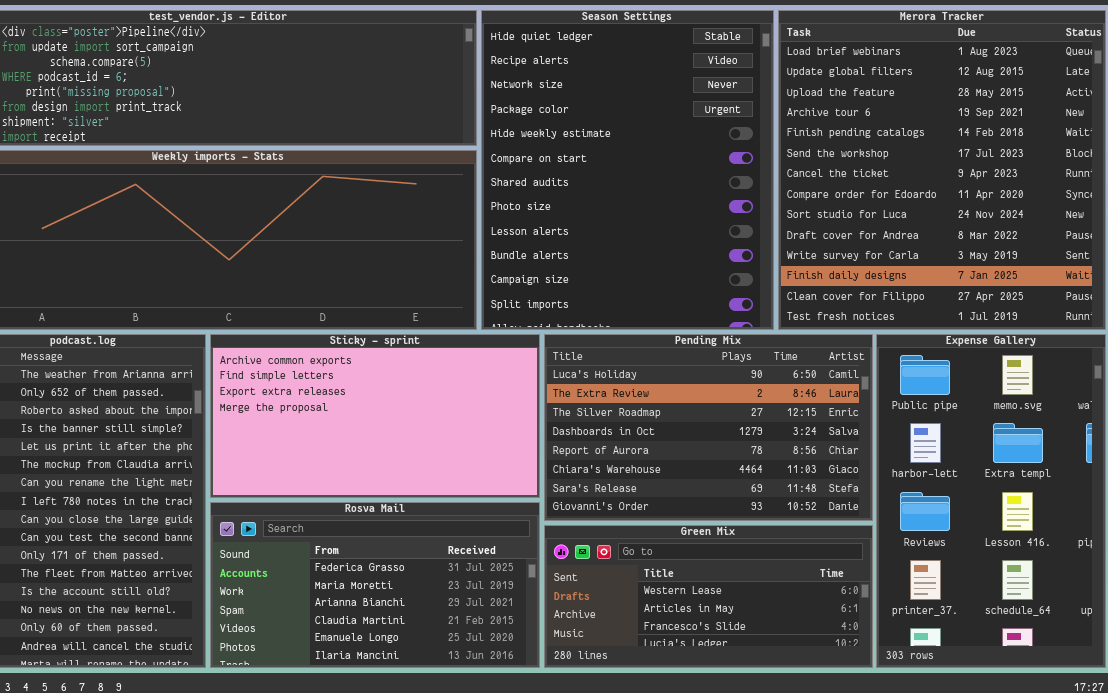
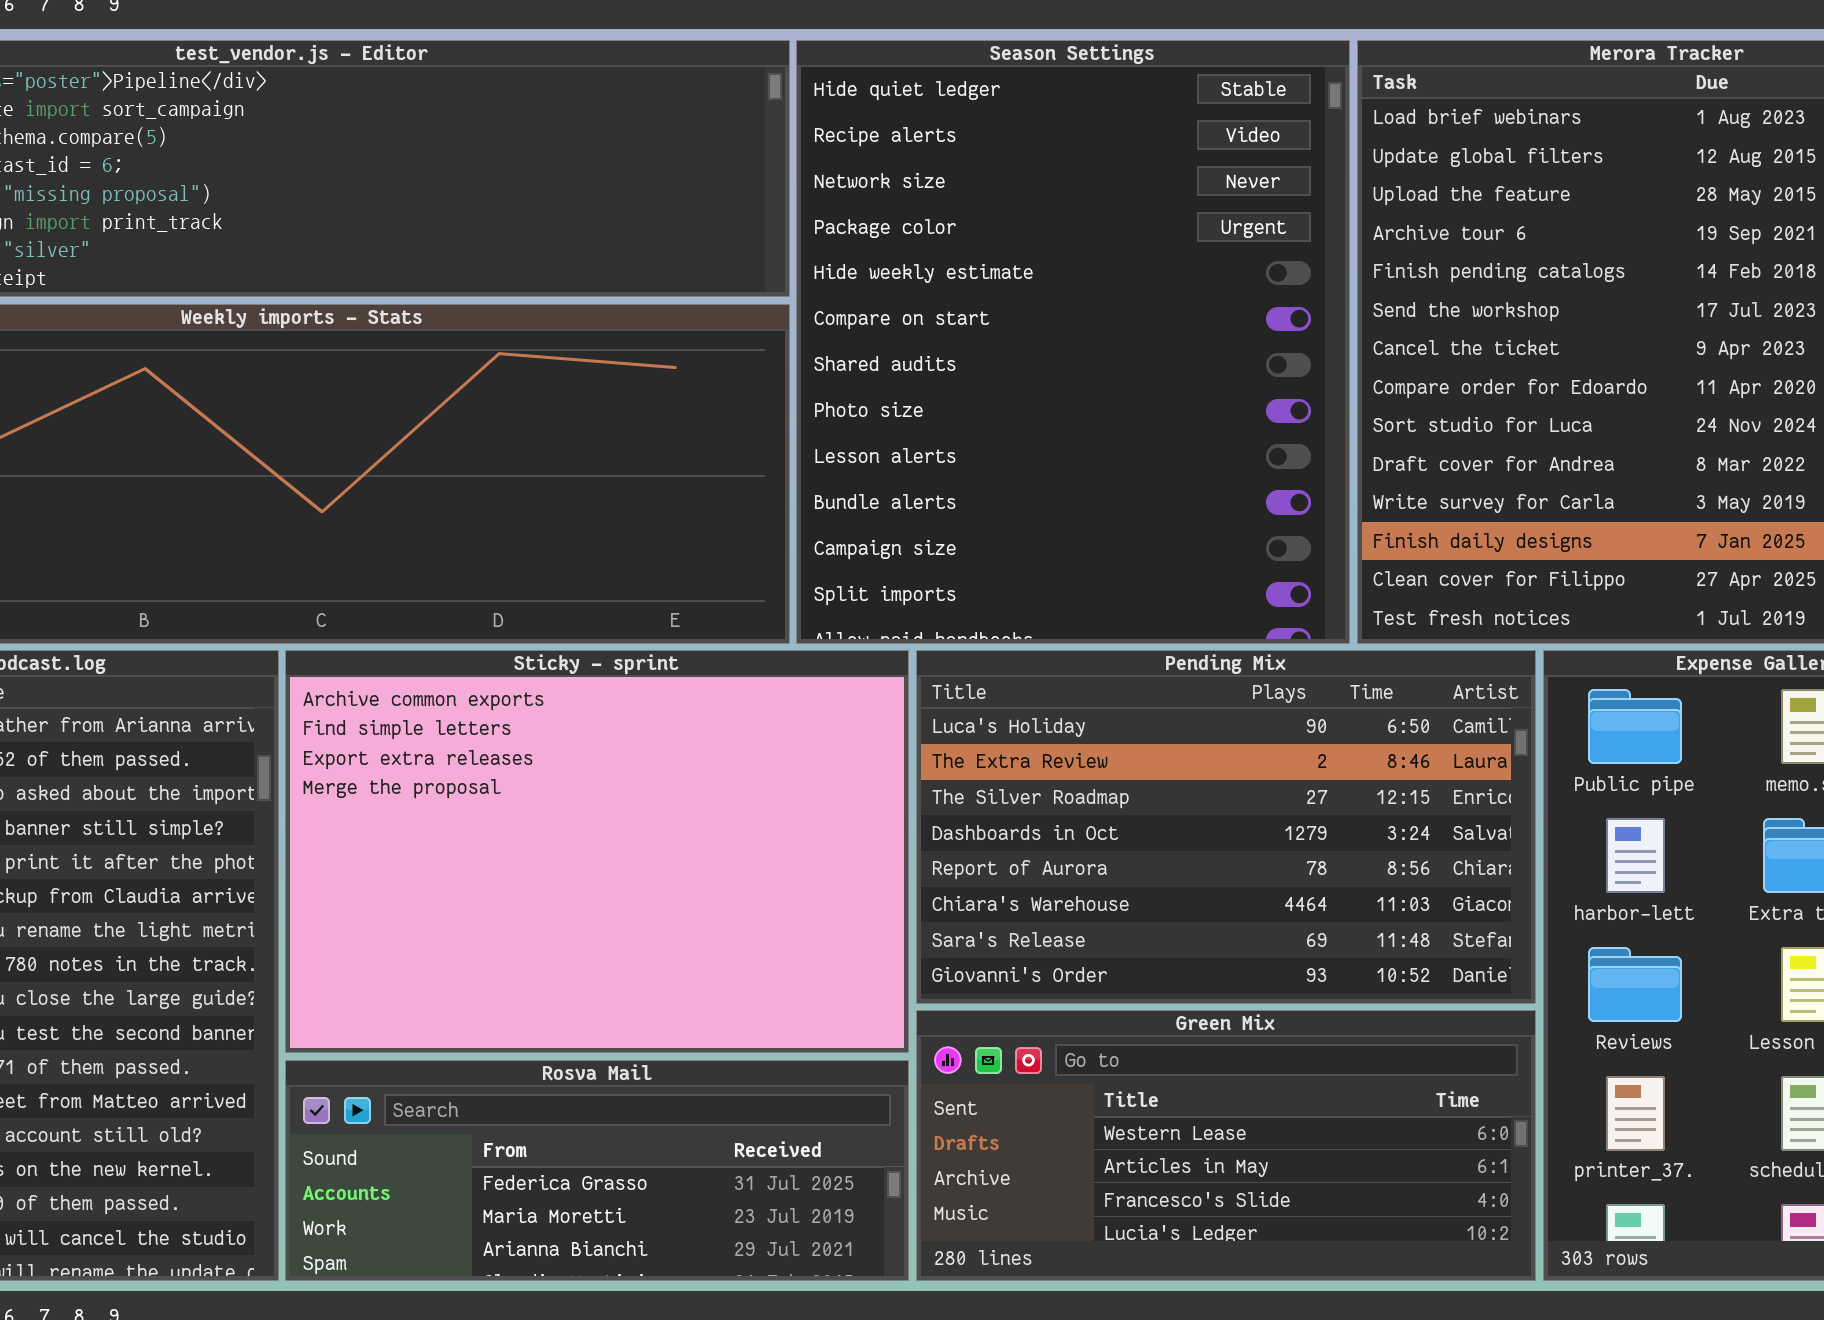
Sticky - sprint: [210,334,540,498] -> [285,650,909,1053], resized
Rosva Mail: [210,502,540,668] -> [285,1060,909,1281], resized

